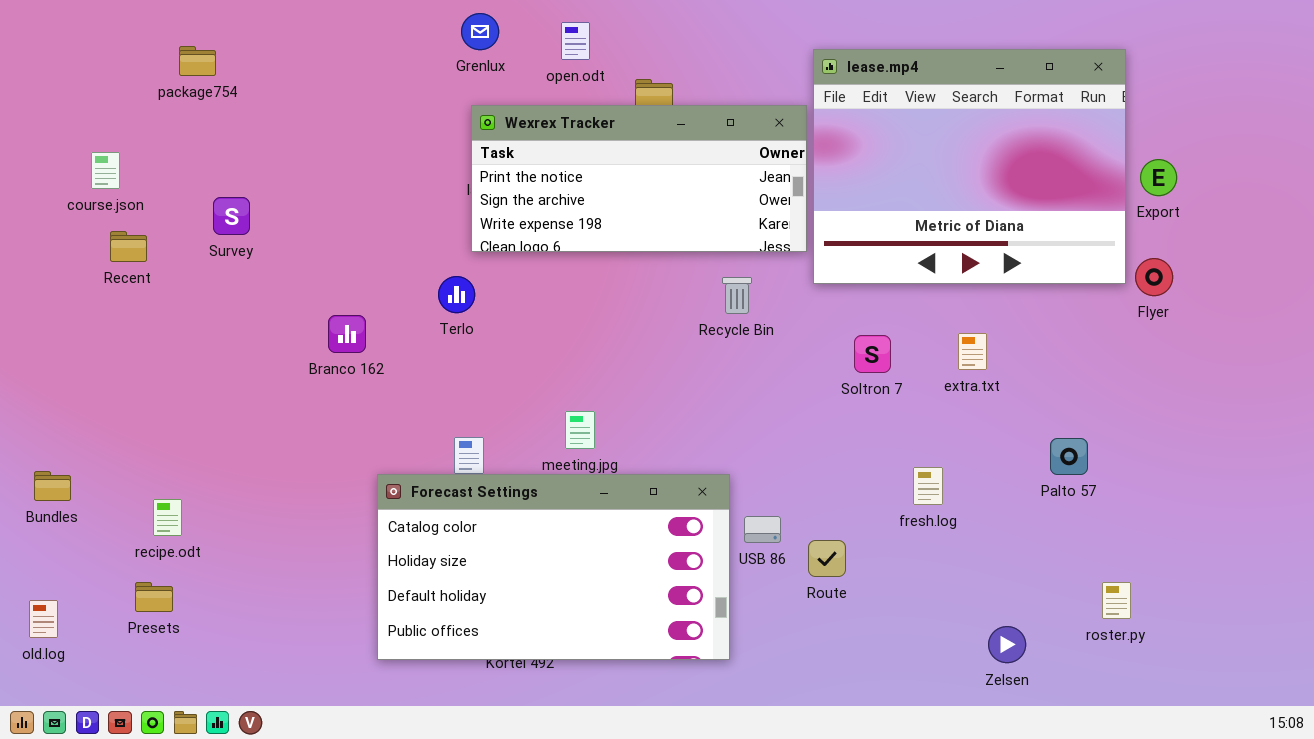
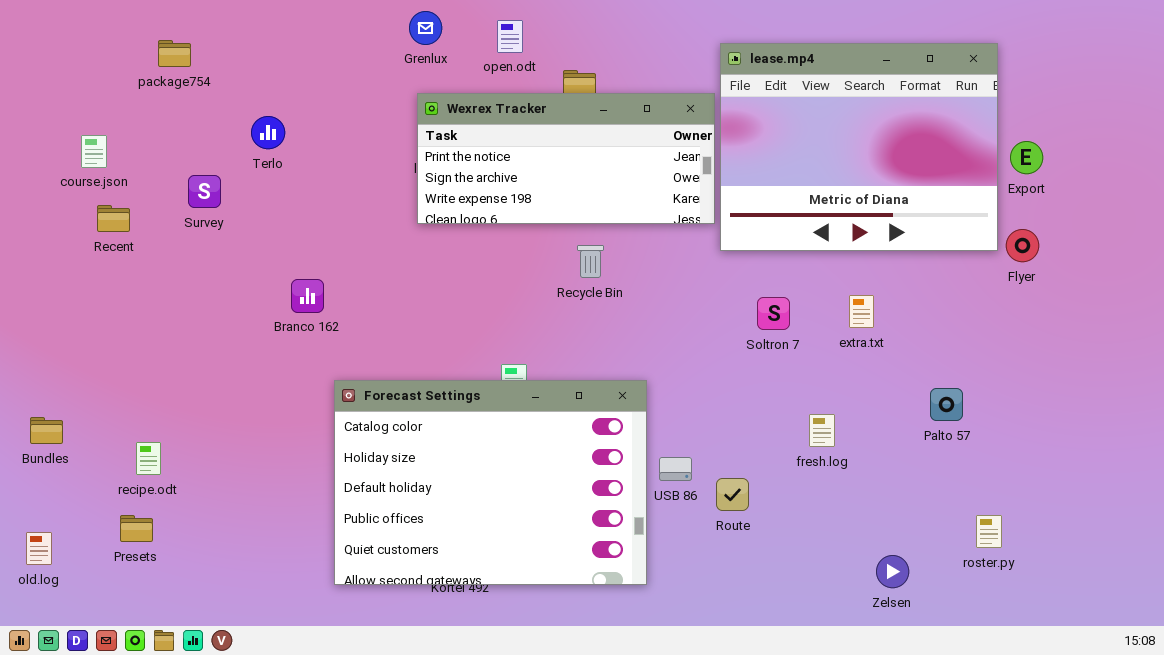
Terlo: [438,276,475,313] -> [251,116,285,149], moved
Recycle Bin: [722,277,752,314] -> [577,245,604,278], moved
Forecast Settings: [377,474,730,660] -> [334,380,647,585], resized

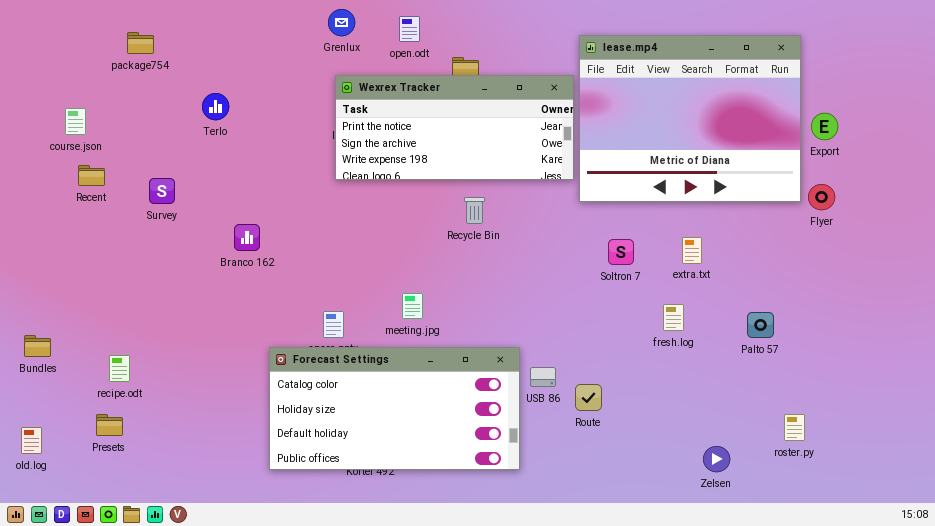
Survey: [188,175,221,208] -> [149,178,175,204], moved
Forecast Settings: [334,380,647,585] -> [269,347,520,470], resized
fresh.log: [809,414,835,447] -> [663,304,684,331], moved

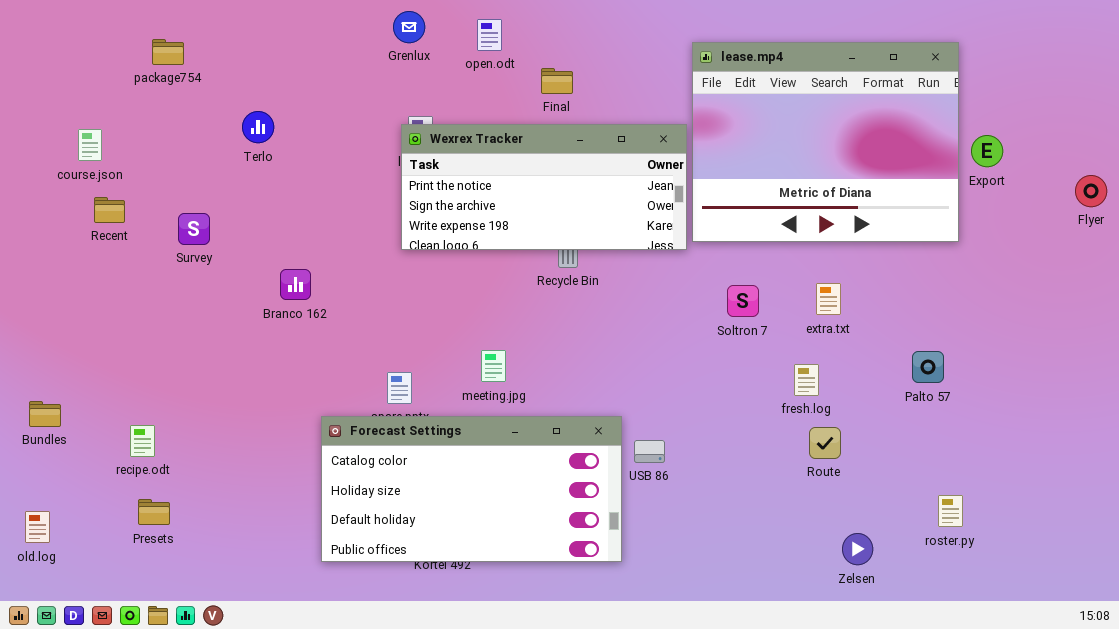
Wexrex Tracker: [335,75,574,180] -> [401,124,687,250], moved
Flyer: [808,184,835,210] -> [1075,175,1107,207], moved
Palto 57: [747,312,774,338] -> [912,351,944,383], moved
Route: [575,384,602,411] -> [809,427,841,459], moved
Presets: [96,414,123,436] -> [138,499,170,525], moved

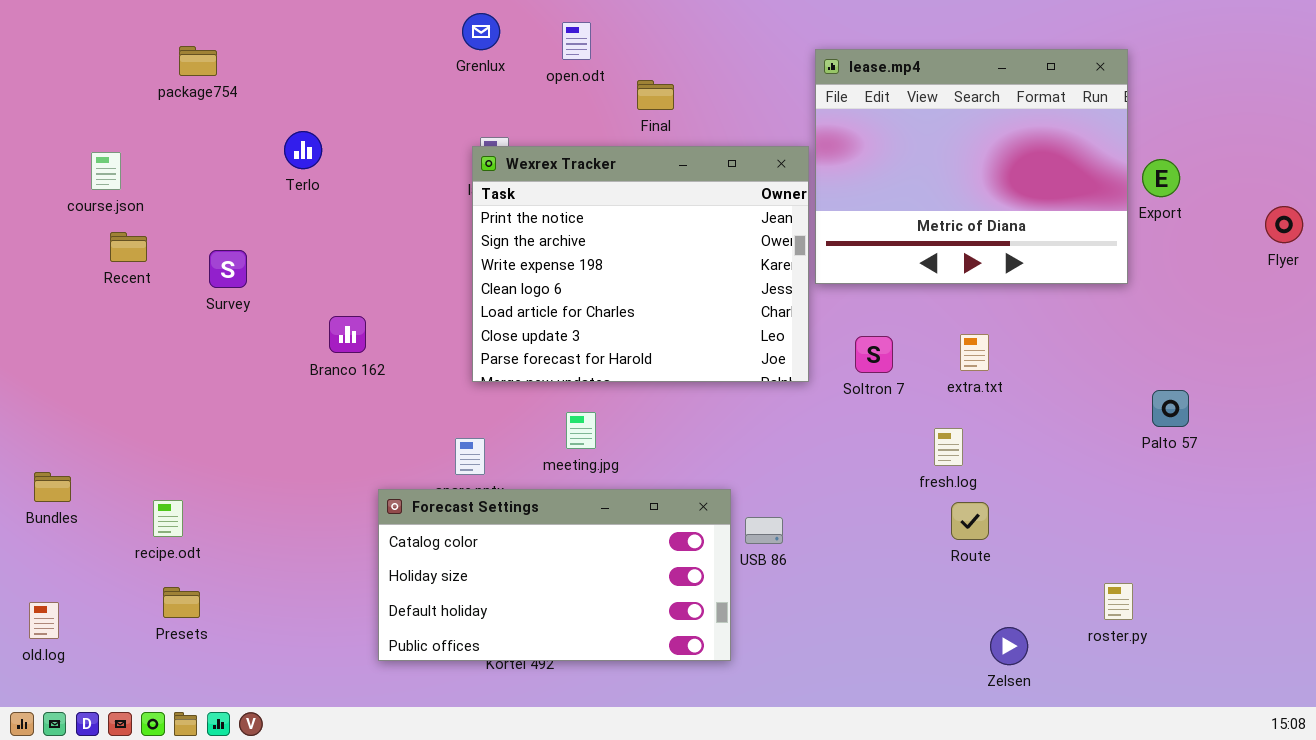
Wexrex Tracker: [401,124,687,250] -> [472,146,809,382], resized
Palto 57: [912,351,944,383] -> [1152,390,1189,427], moved

